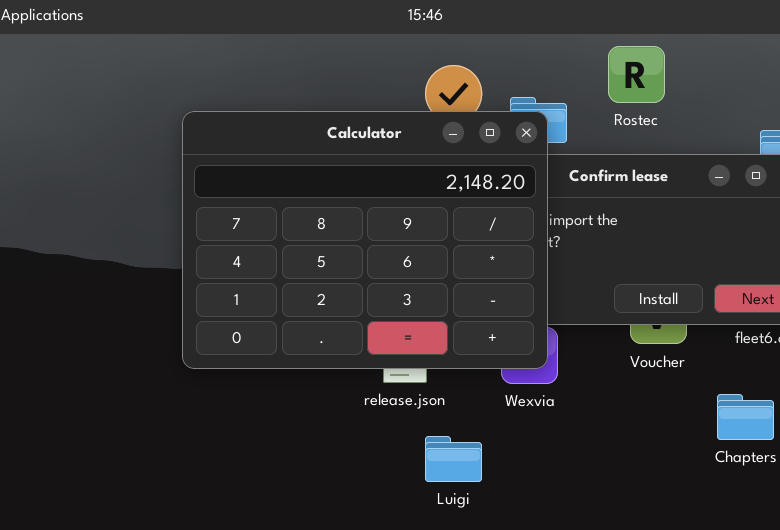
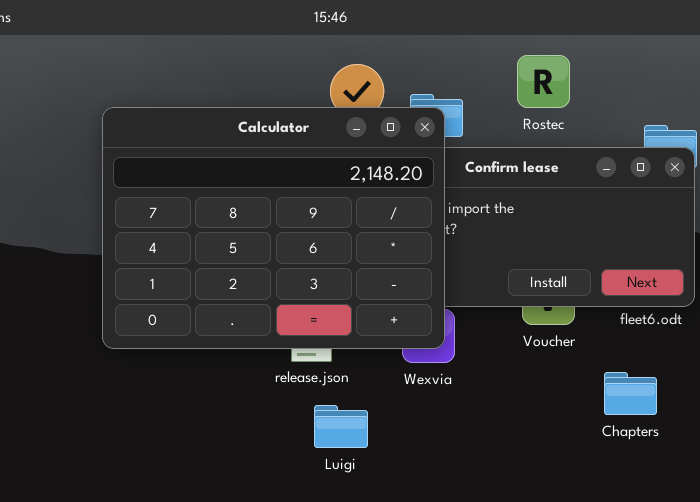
Rostec: [608,46,665,103] -> [517,55,570,108], moved
Luigi: [425,436,482,482] -> [314,405,368,448], moved

